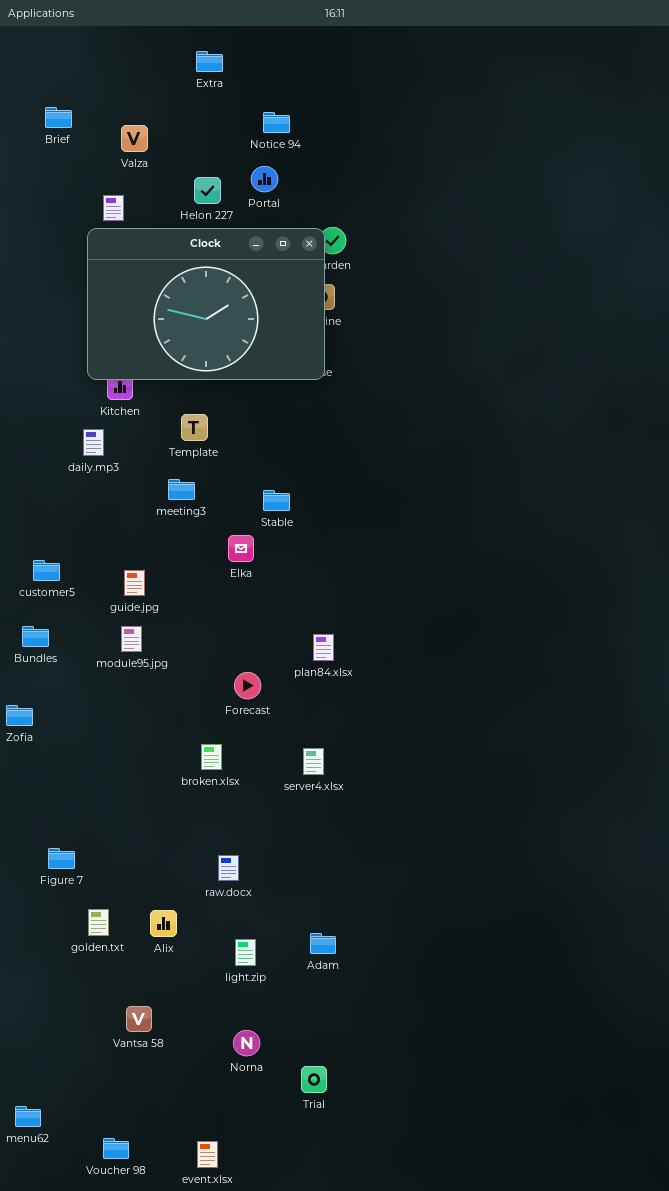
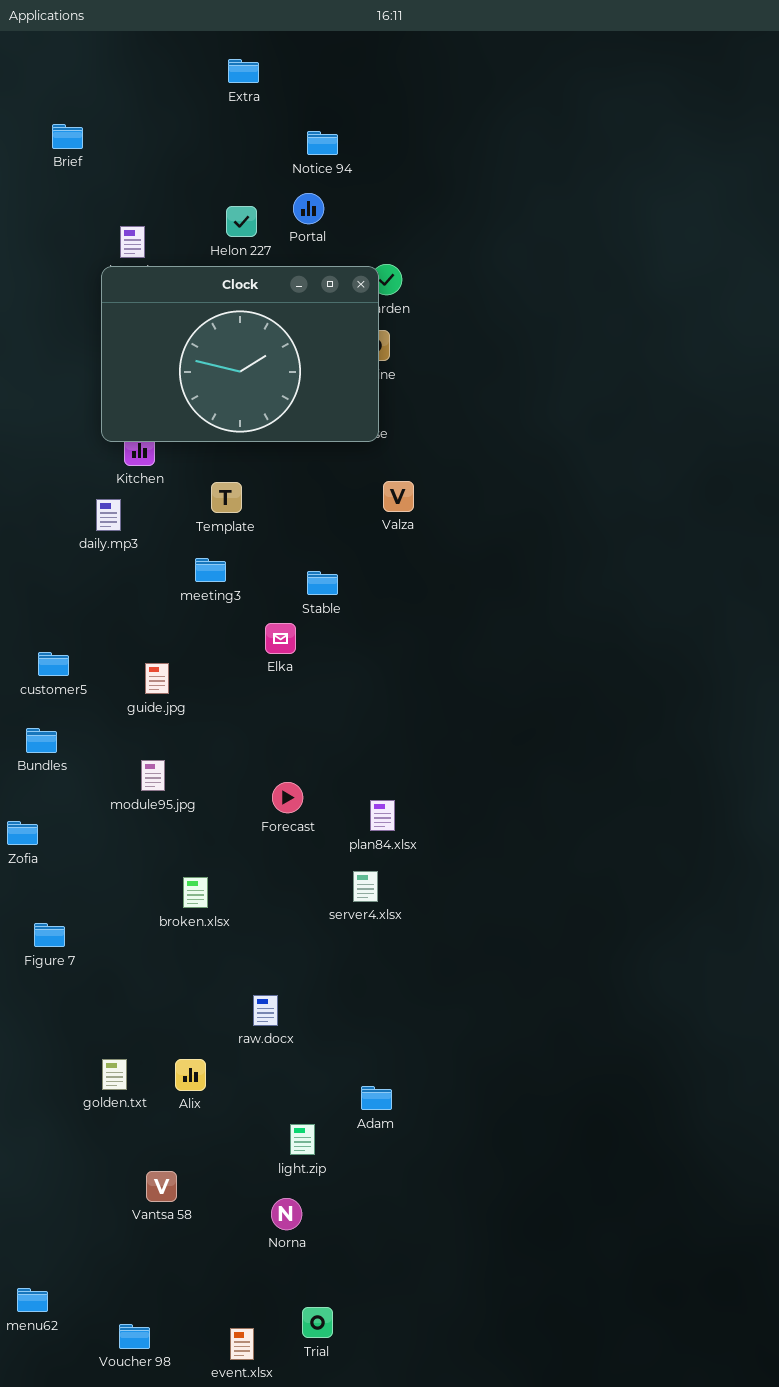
Valza: [121,125,148,152] -> [383,481,414,512], moved
module95.jpg: [121,626,142,652] -> [141,760,165,791], moved
plan84.xlsx: [313,634,334,661] -> [370,800,395,831], moved
broken.xlsx: [201,744,222,770] -> [183,877,208,908], moved
Figure 7: [48,848,75,869] -> [34,923,65,947], moved
light.zip: [235,939,256,966] -> [290,1124,315,1155], moved
Trial: [301,1066,327,1093] -> [302,1307,333,1338], moved

